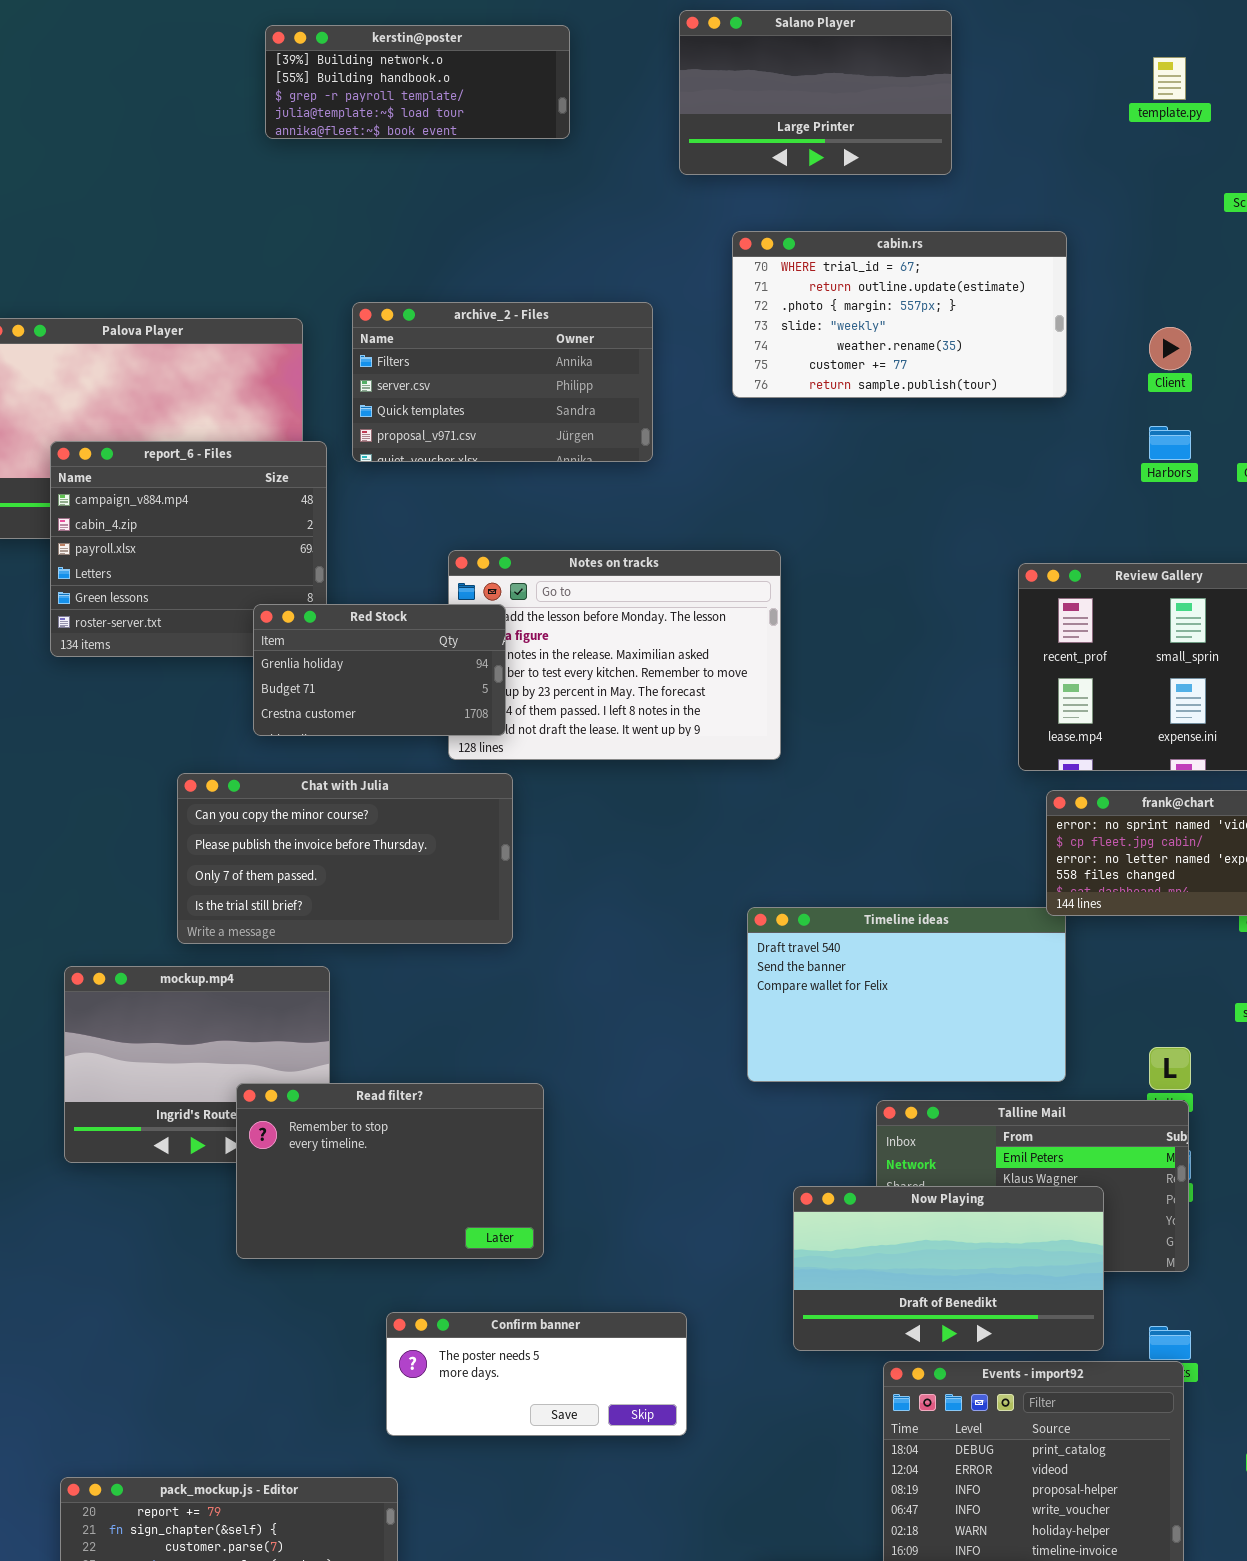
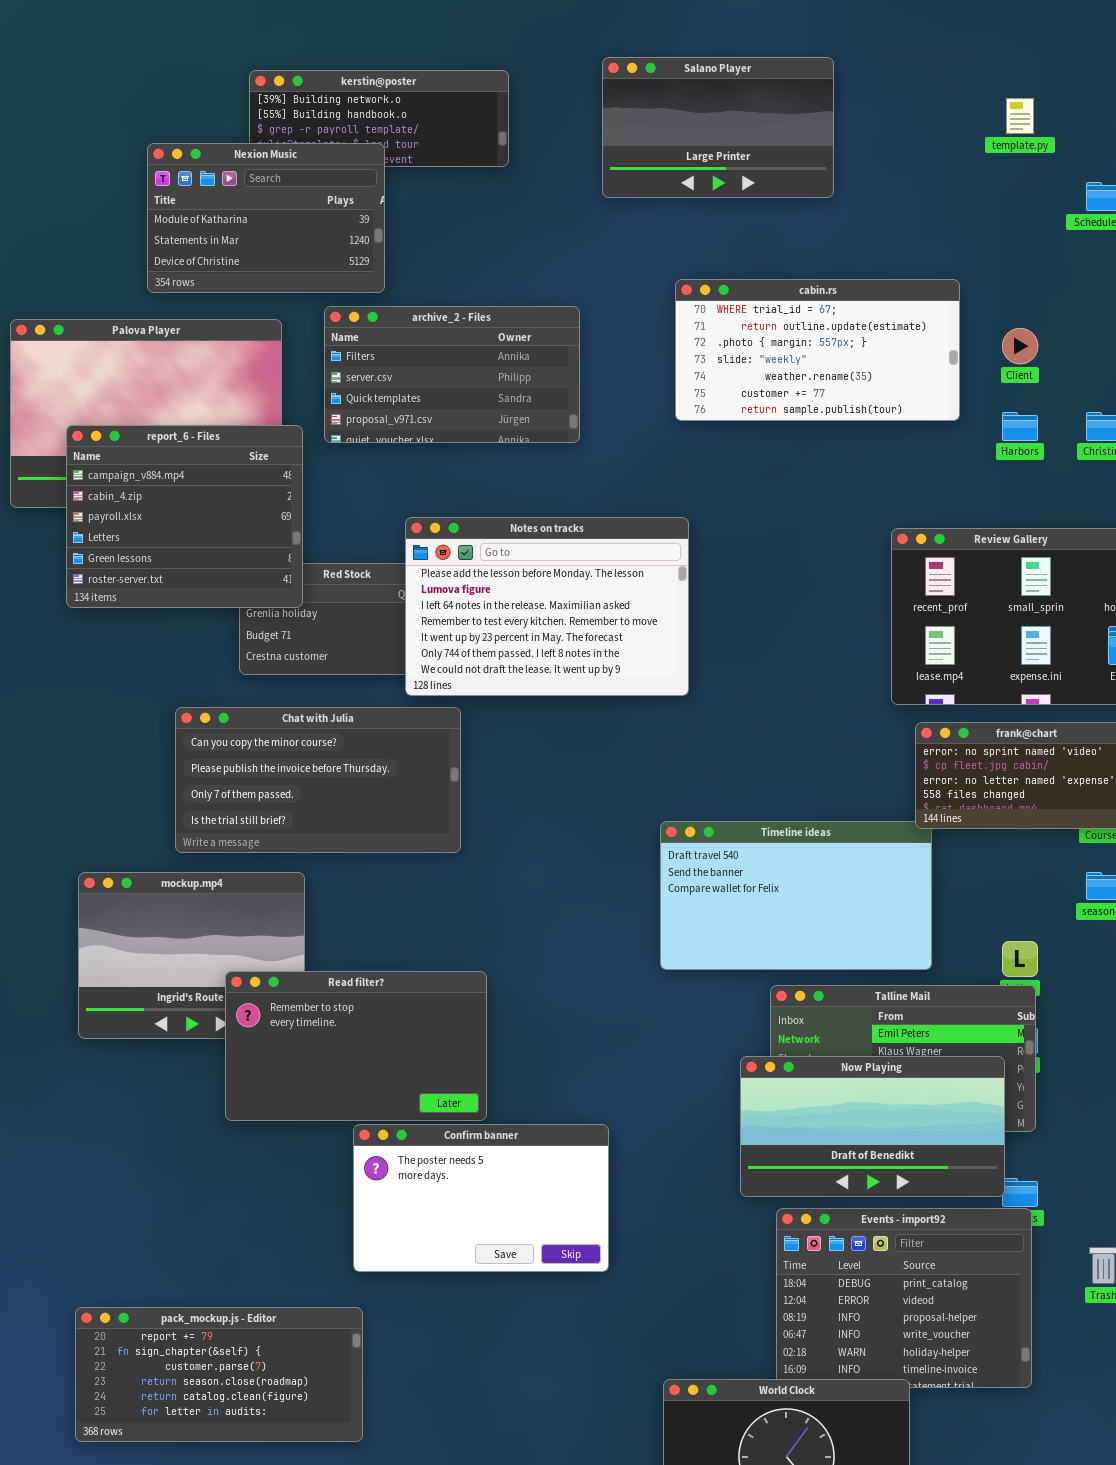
Nexion Music: none -> [147,143,385,293], opened
cabin.rs: [732,231,1067,398] -> [675,279,960,421], moved
report_6 - Files: [50,441,327,657] -> [66,425,303,608], raised
Notes on tracks: [448,550,781,760] -> [405,517,689,696], raised
Now Playing: [793,1186,1104,1351] -> [740,1056,1005,1197], moved
Confirm banner: [386,1312,687,1436] -> [353,1124,609,1272], resized

